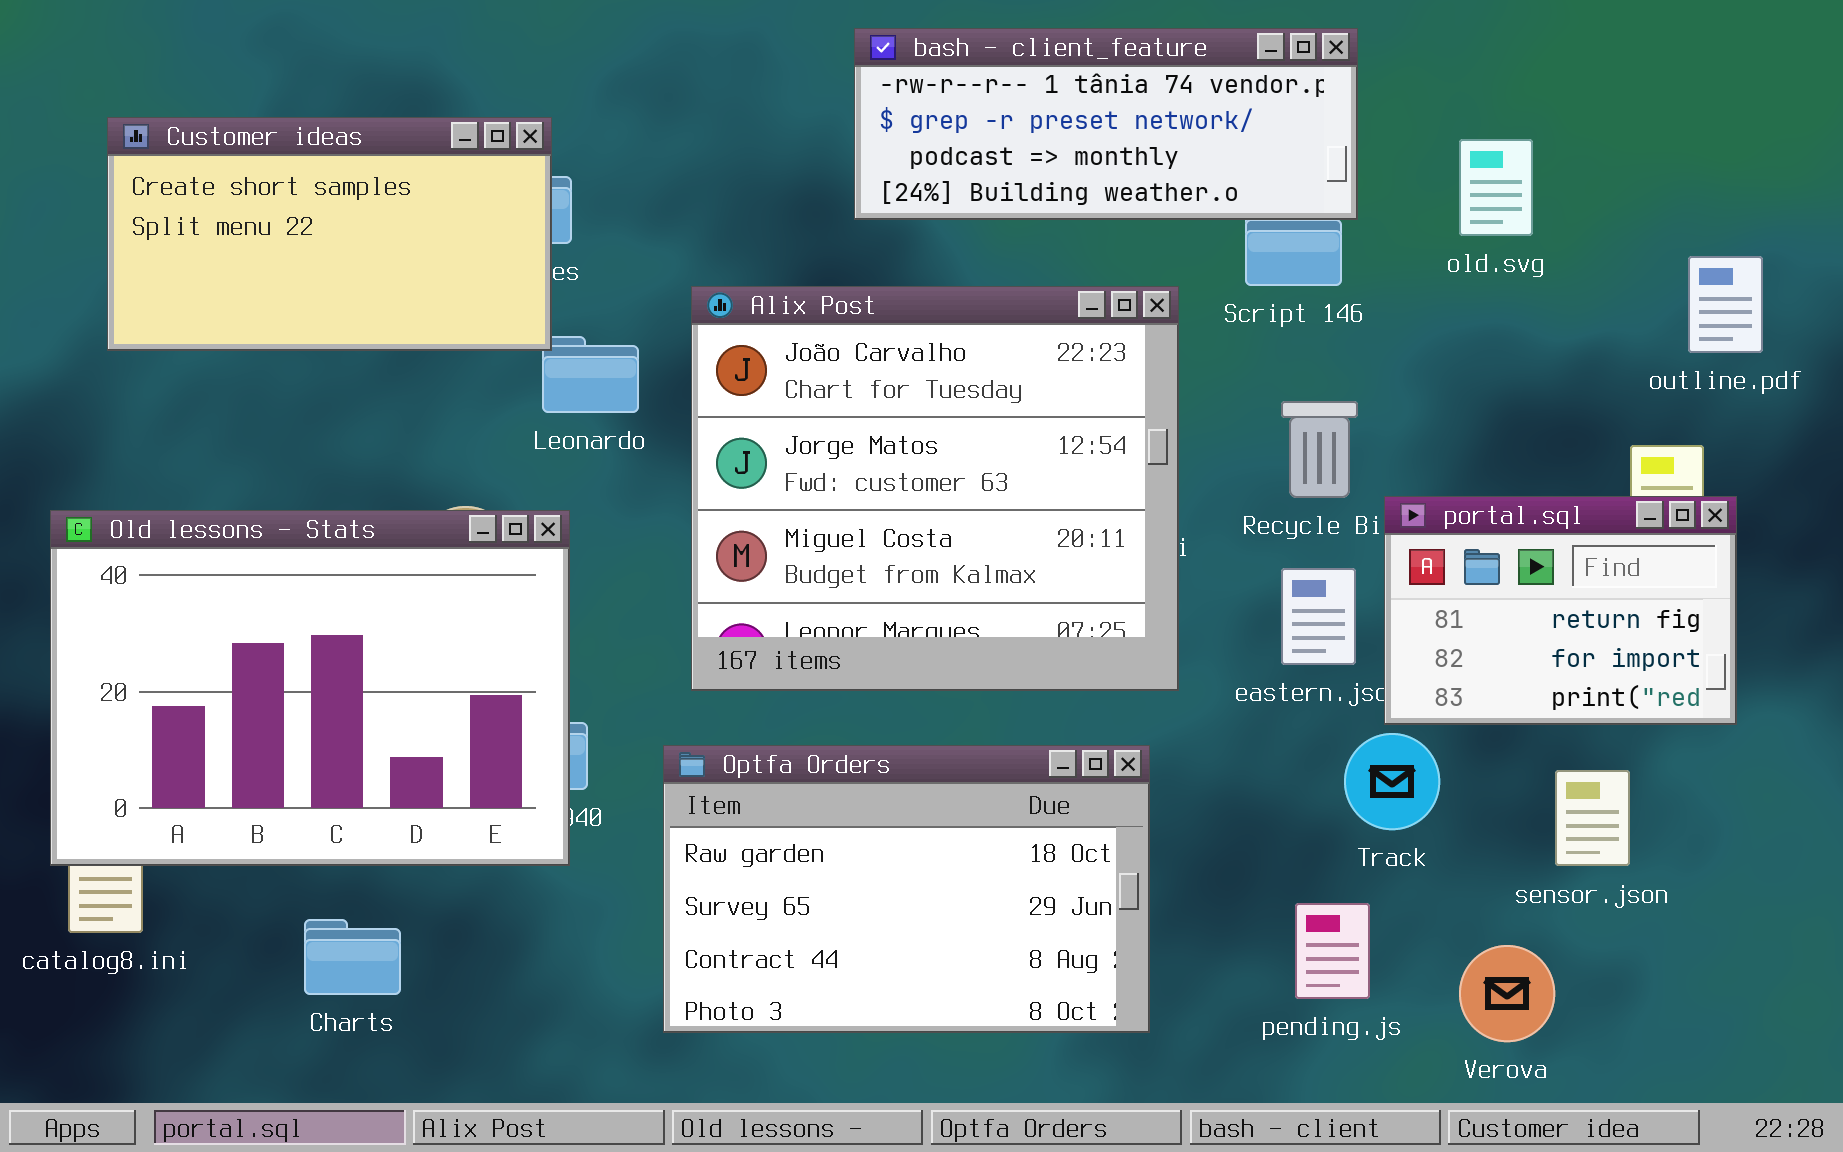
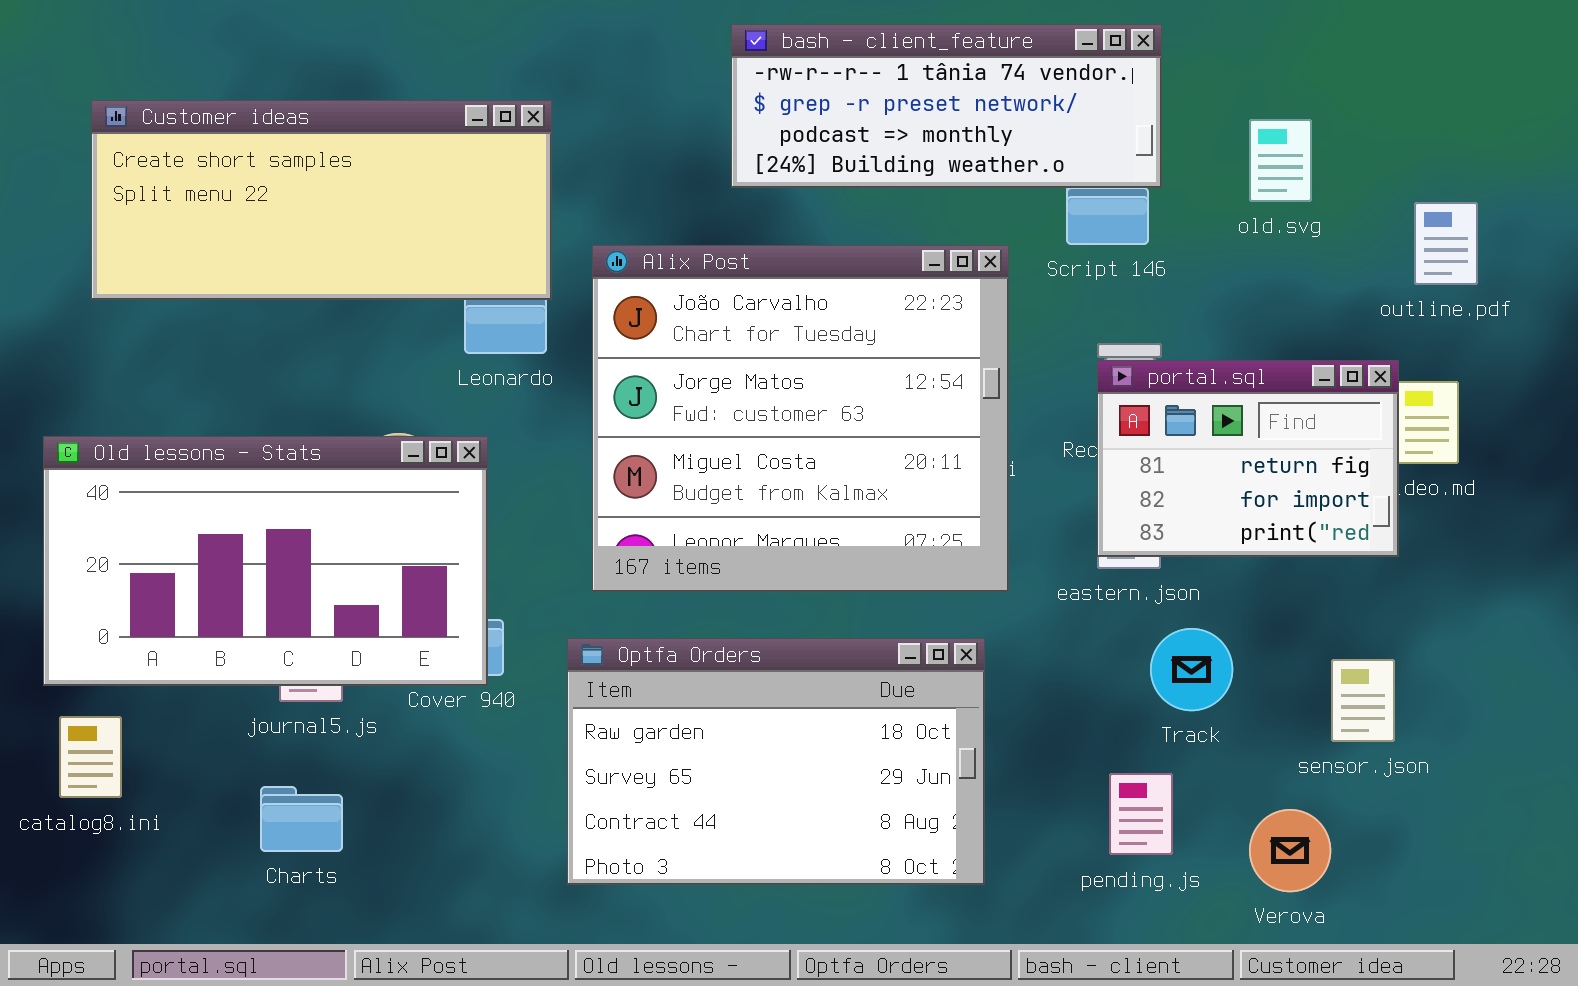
Customer ideas: [107,117,552,351] -> [91,100,552,300], resized
outline.pdf: [1688,256,1763,353] -> [1414,202,1478,285], moved
portal.sql: [1384,496,1737,725] -> [1097,360,1399,557], moved
Old lessons - Stats: [50,510,570,866] -> [43,436,488,686], resized

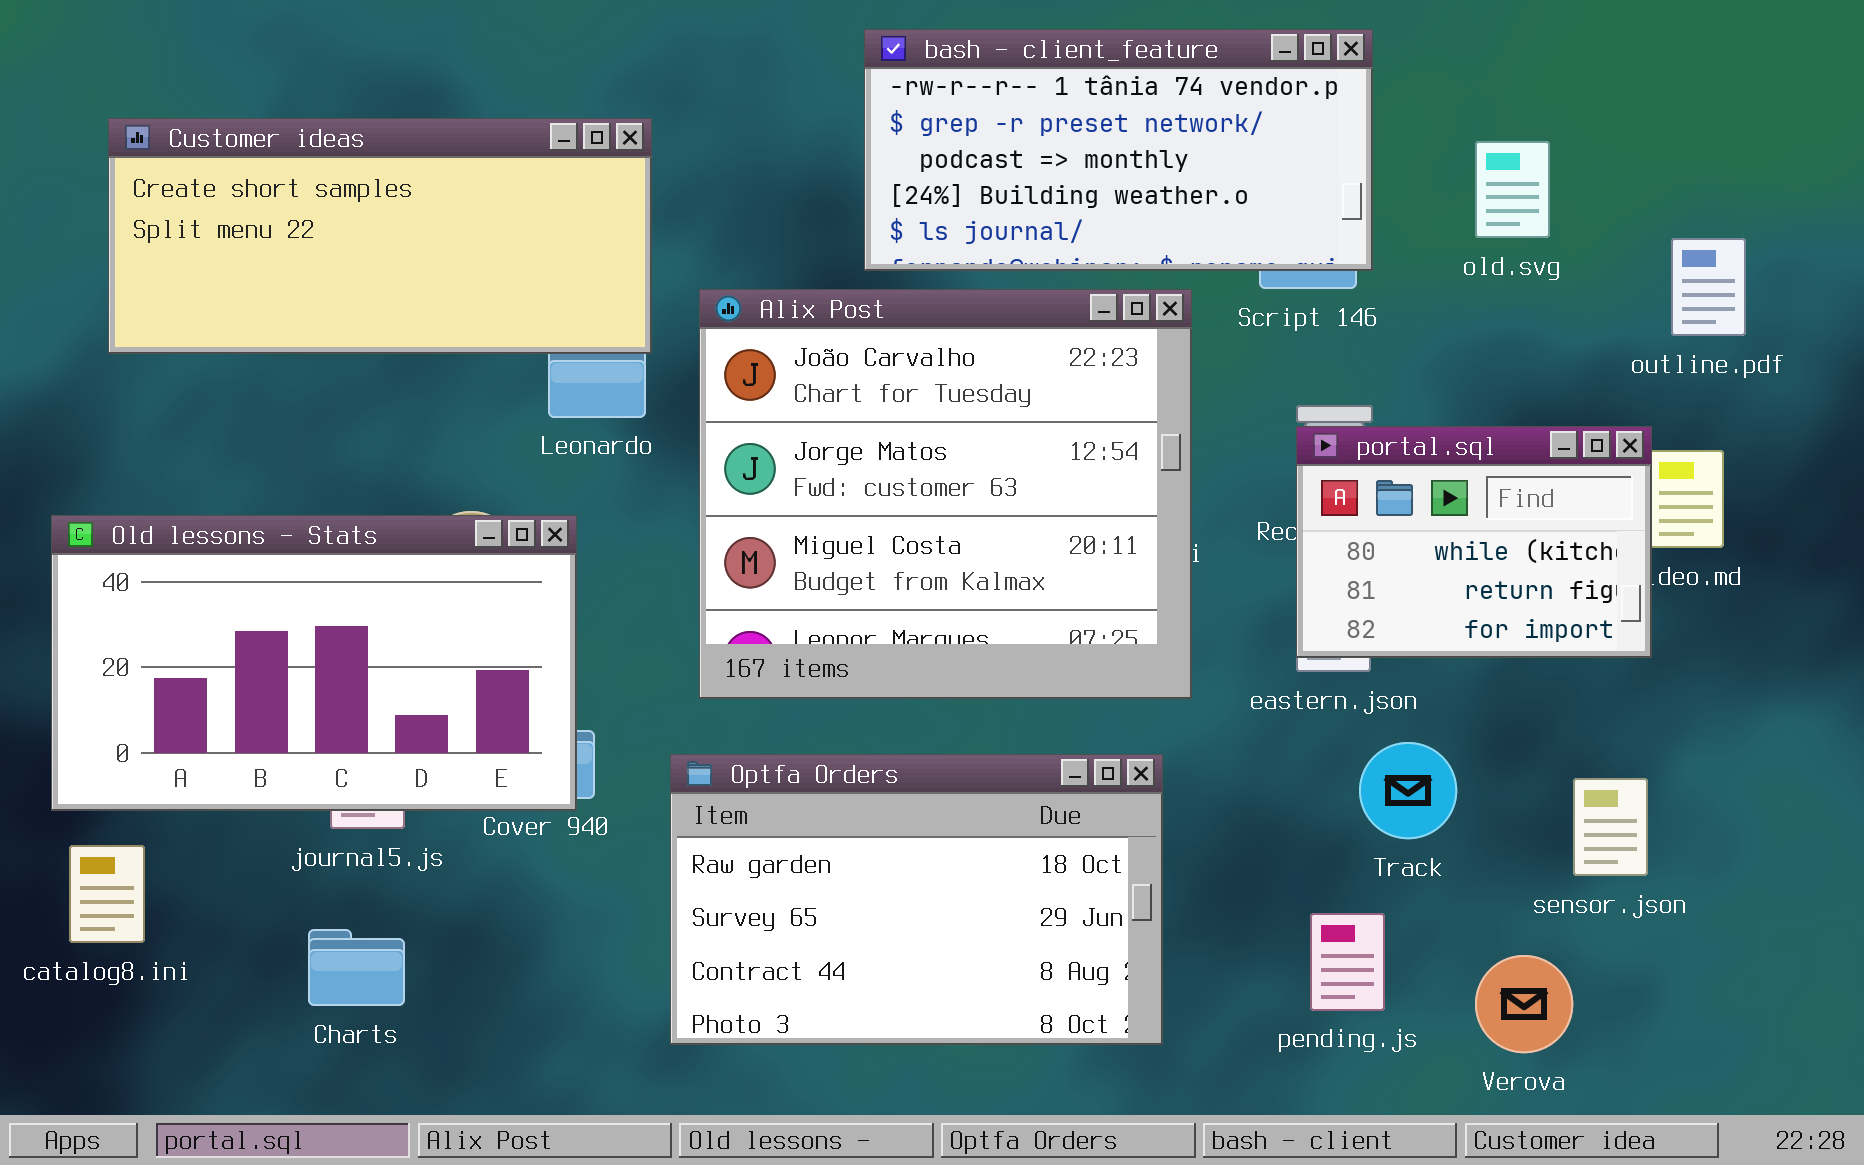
bash - client_feature: [731,24,1162,188] -> [864,29,1373,271], resized
portal.sql: [1097,360,1399,557] -> [1296,426,1652,658], scrolled up 1 row

